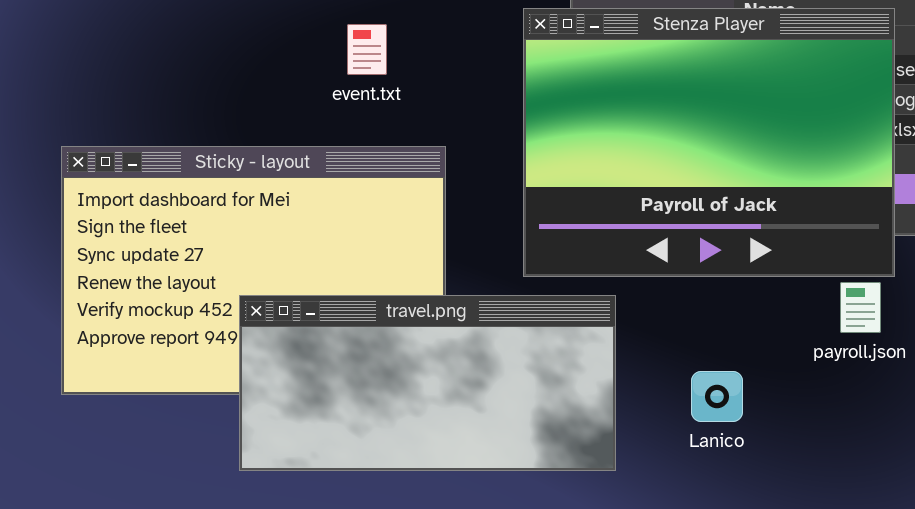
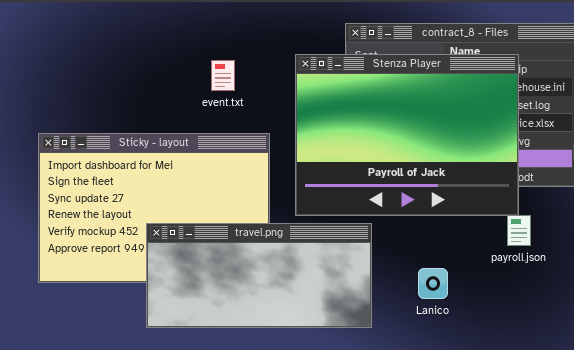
Stenza Player: [523,8,895,277] -> [295,54,519,216], moved

